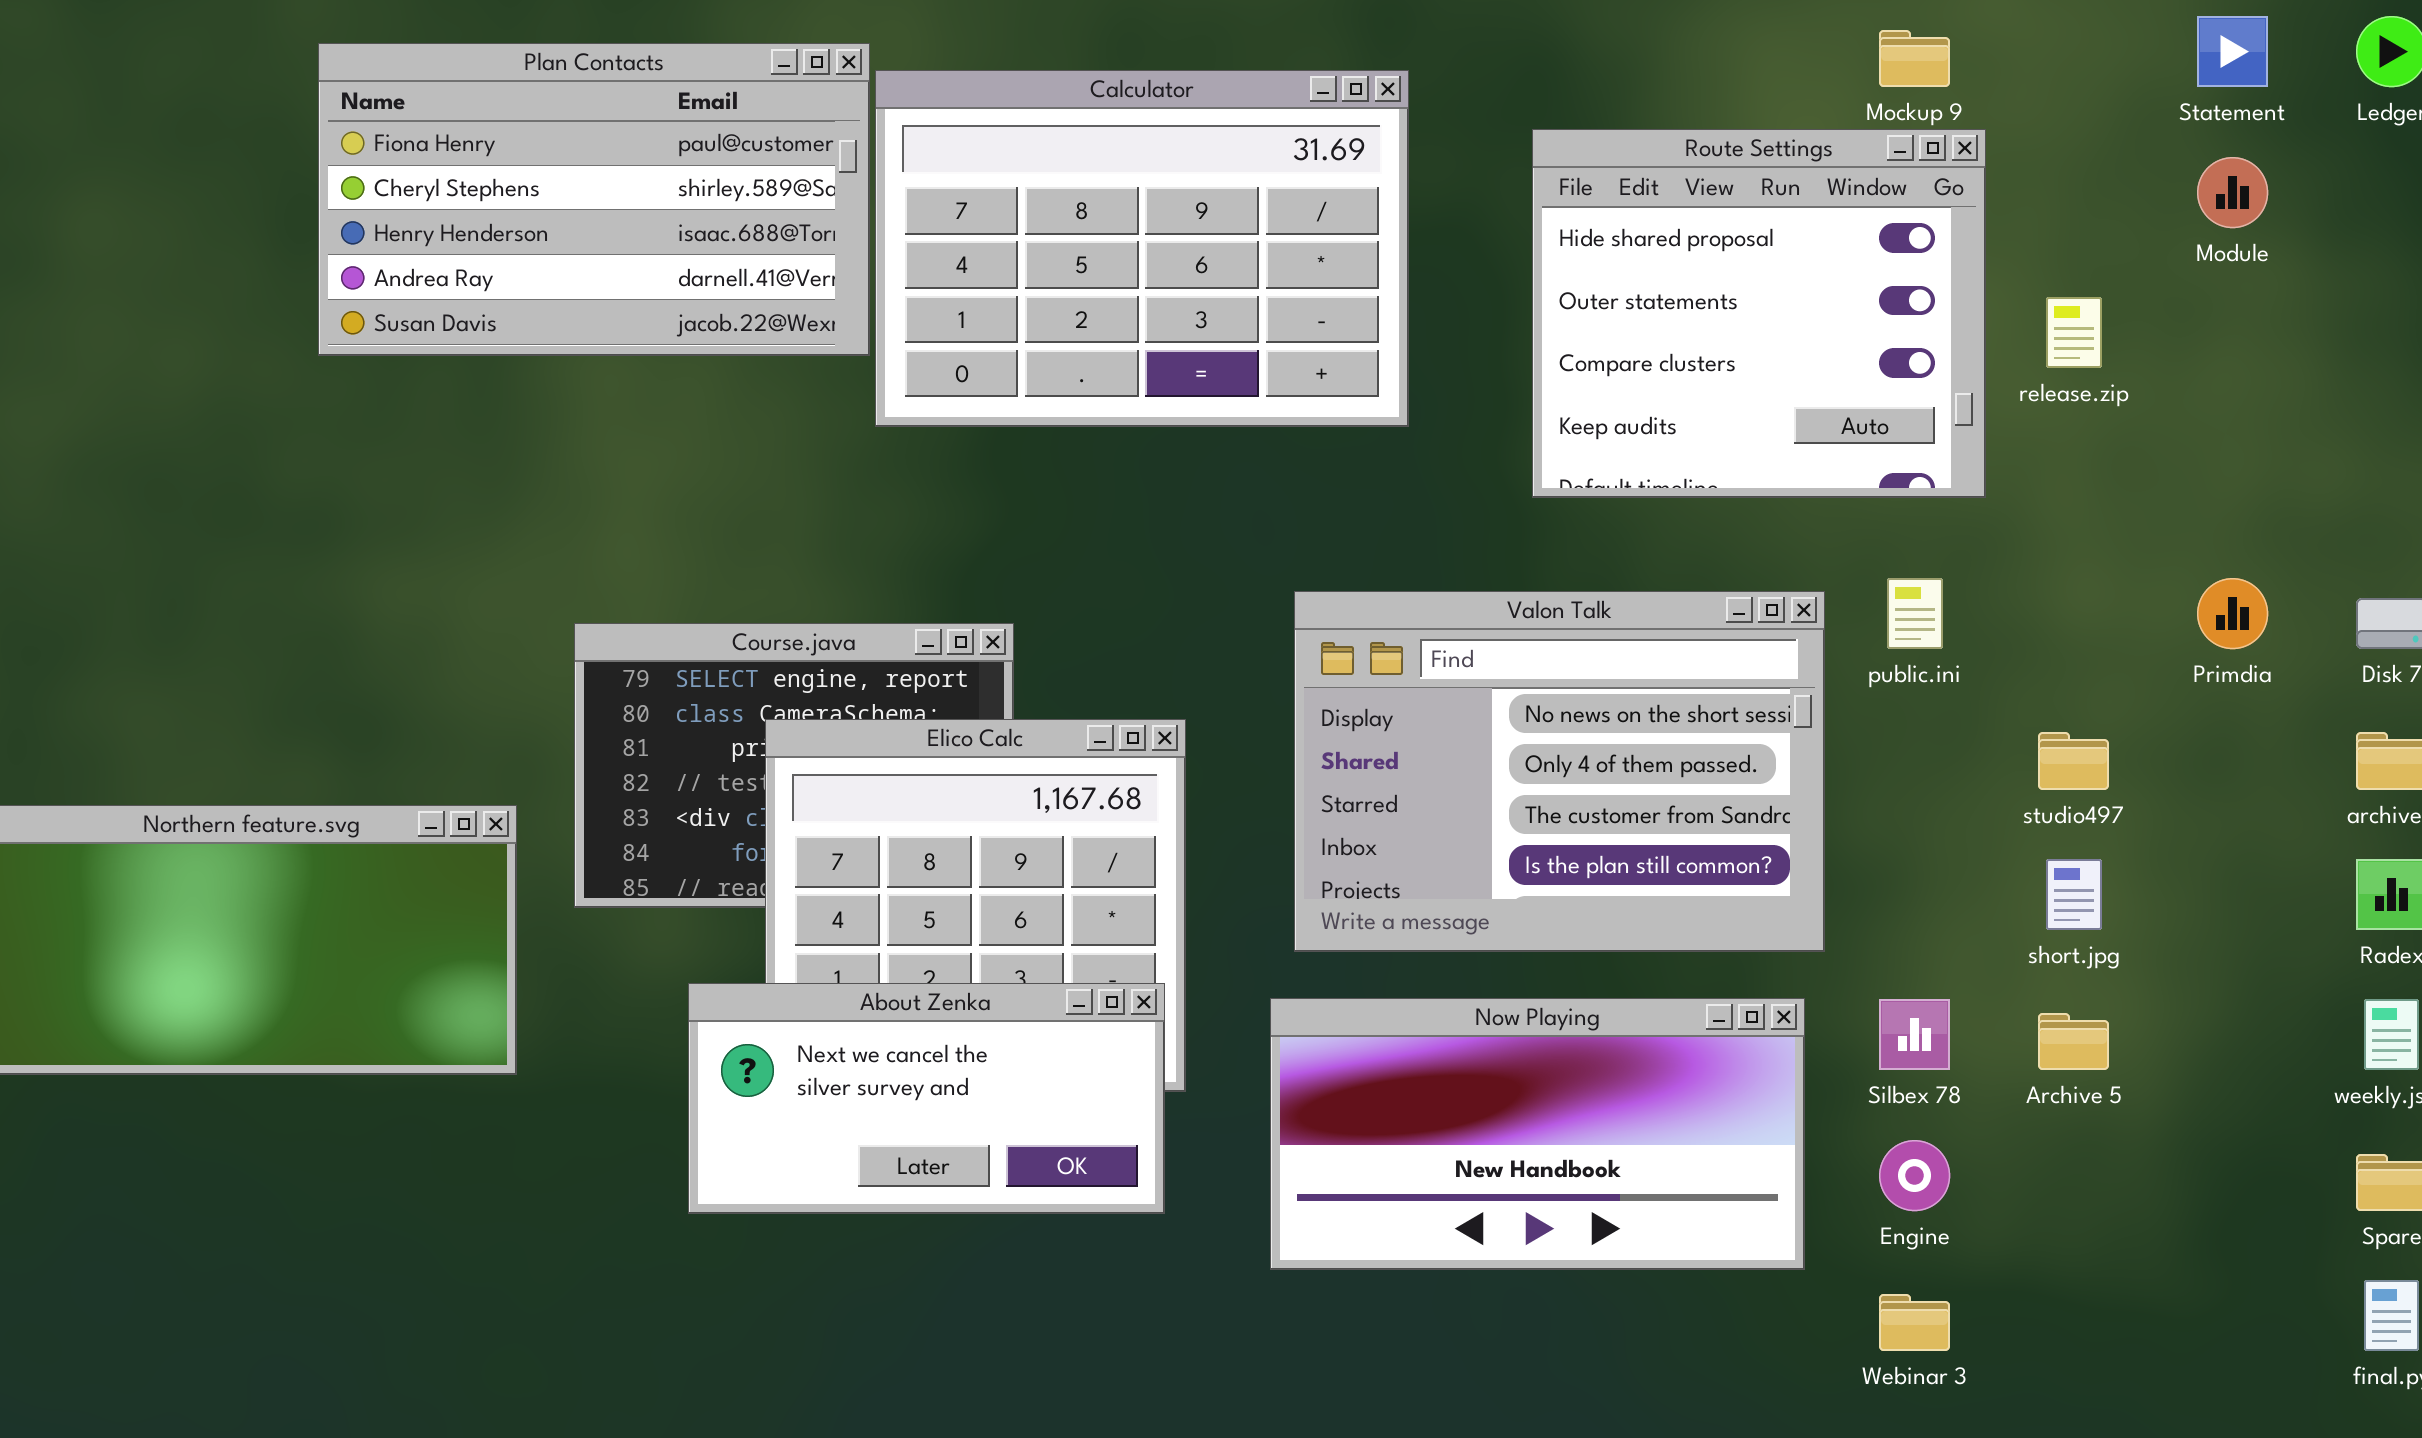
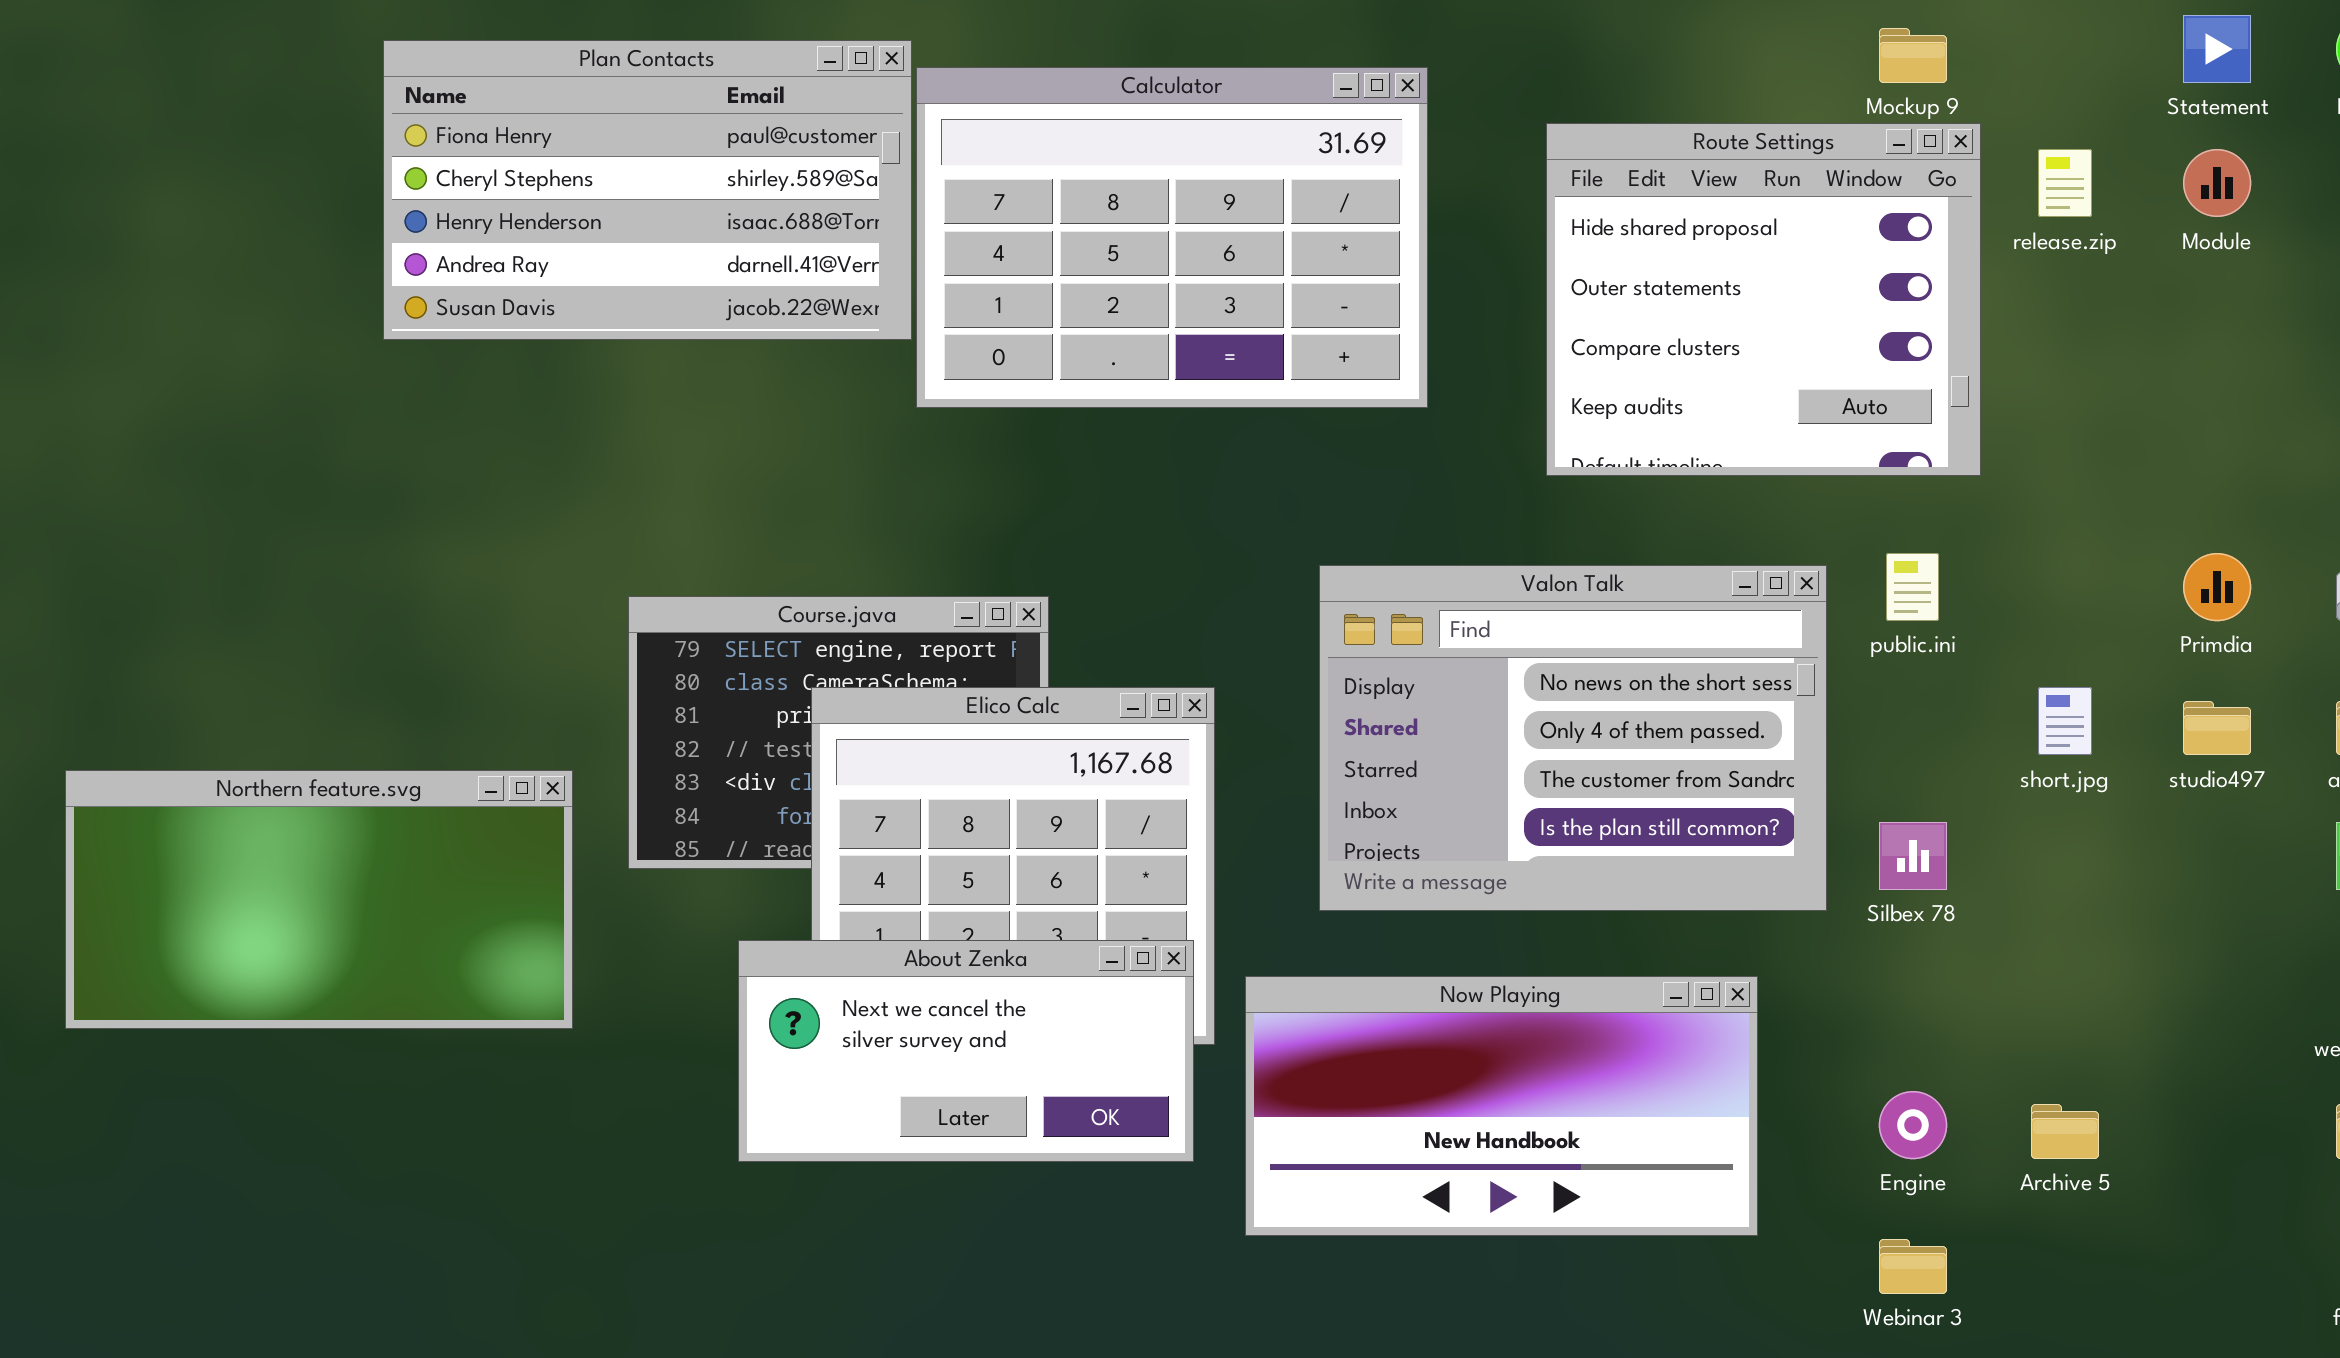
release.zip: [2046,297,2102,368] -> [2038,149,2092,217], moved
studio497: [2038,732,2109,790] -> [2183,701,2251,755], moved
short.jpg: [2046,859,2102,930] -> [2038,687,2092,755], moved
Now Playing: [1270,998,1805,1270] -> [1245,976,1758,1236], moved
Silbex 78: [1879,999,1950,1070] -> [1879,822,1947,890], moved
Archive 5: [2038,1013,2109,1070] -> [2031,1104,2099,1159], moved

